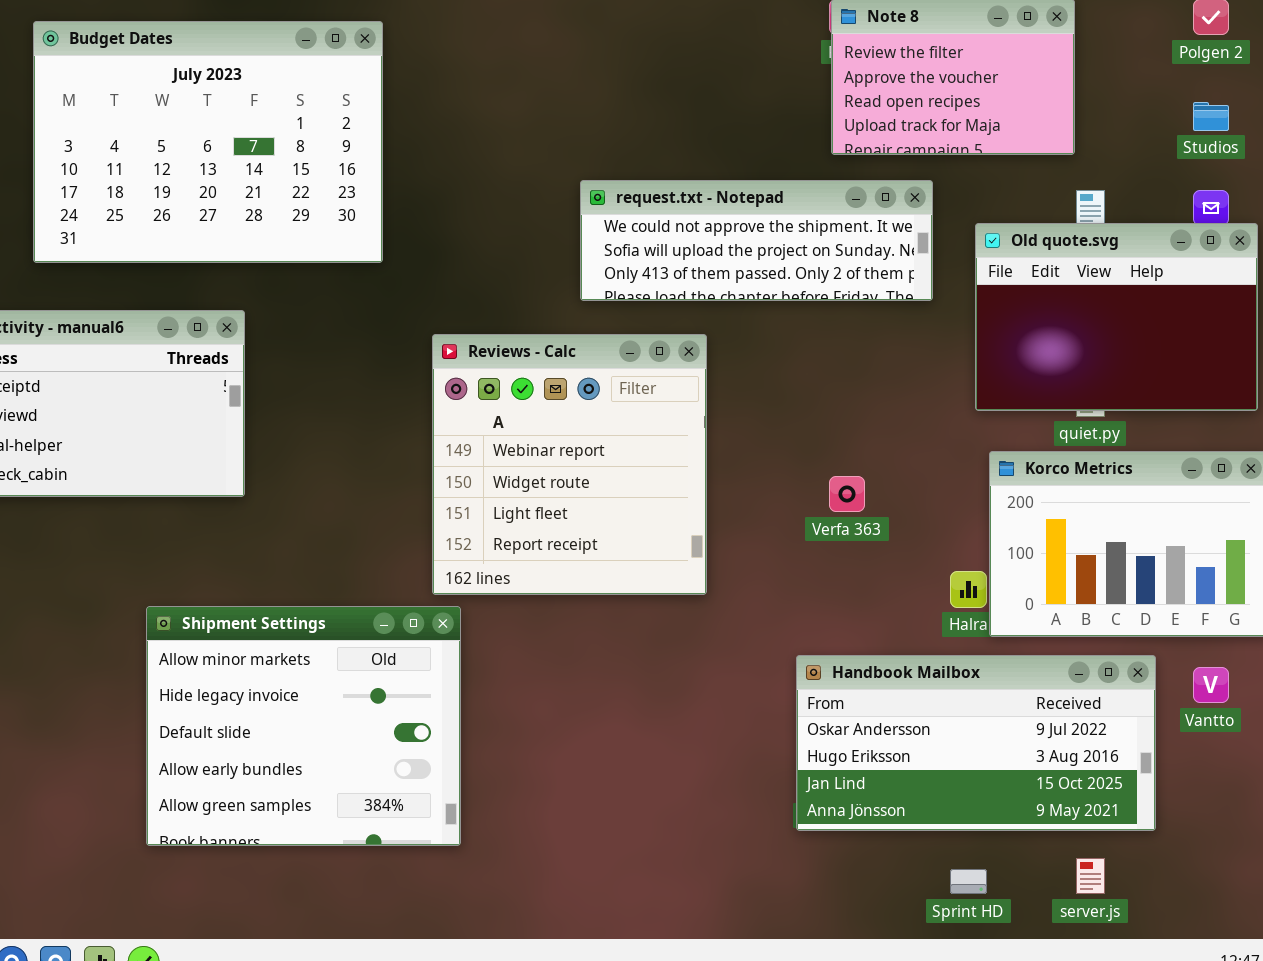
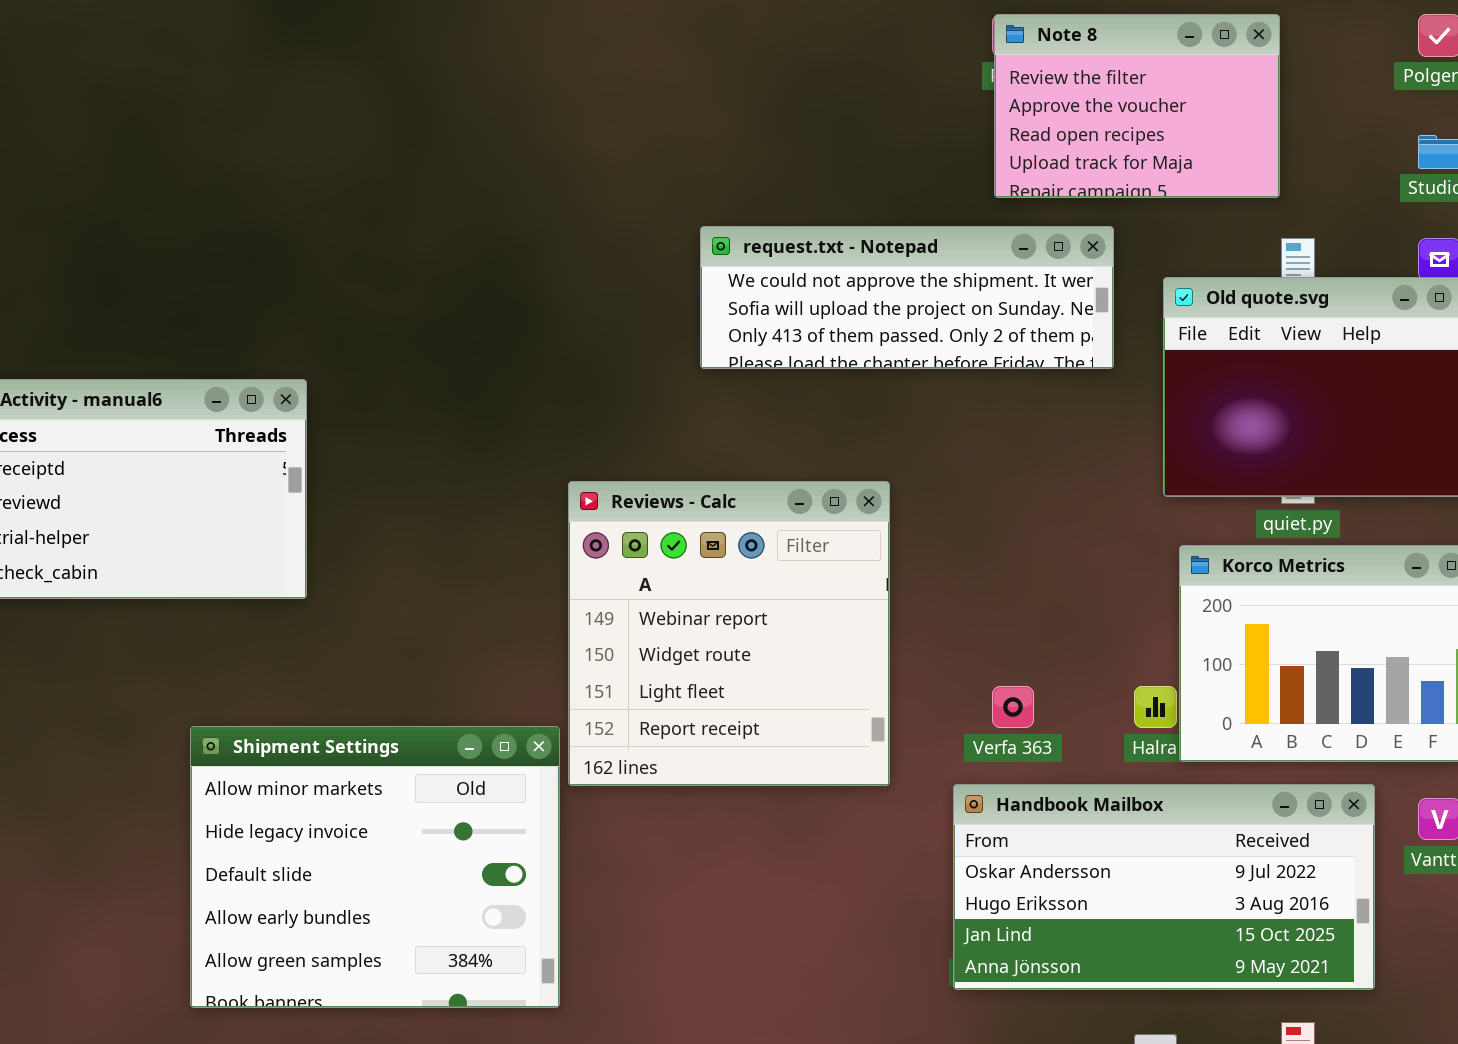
Budget Dates: [33,21,383,263] -> none, closed
Reviews - Calc: [432,334,707,595] -> [568,481,890,786], moved
Verfa 363: [829,476,865,512] -> [992,686,1034,728], moved

